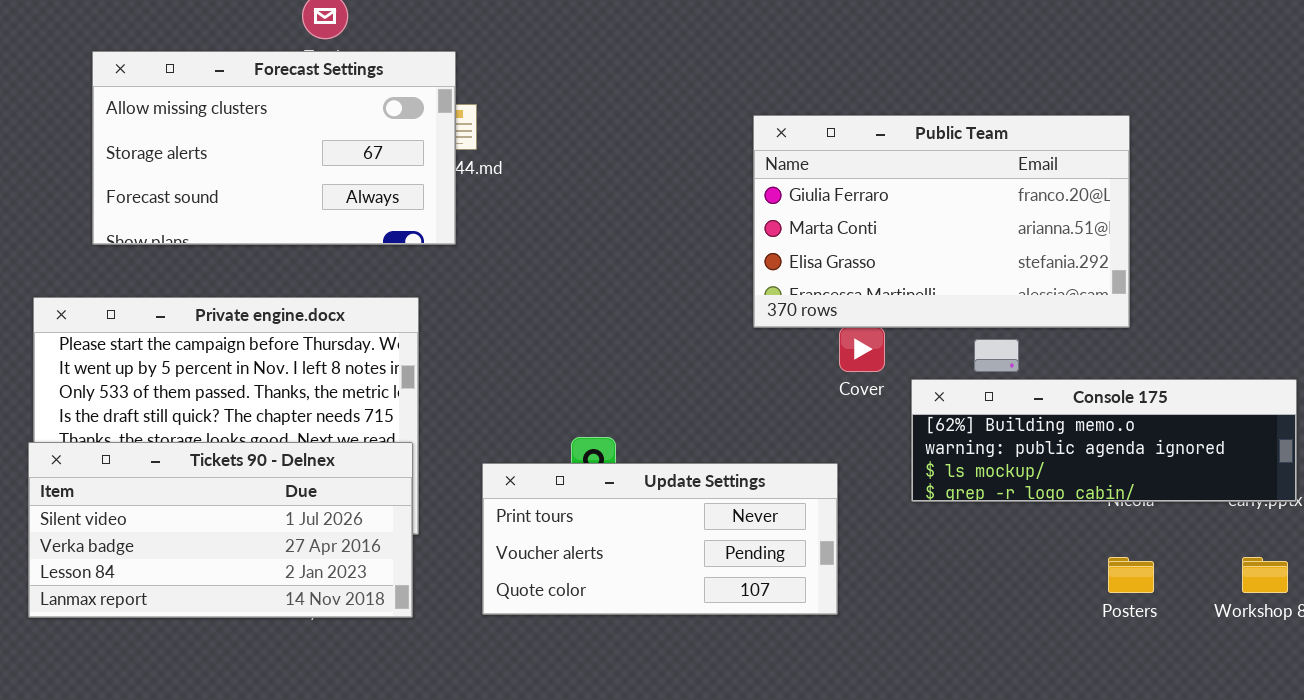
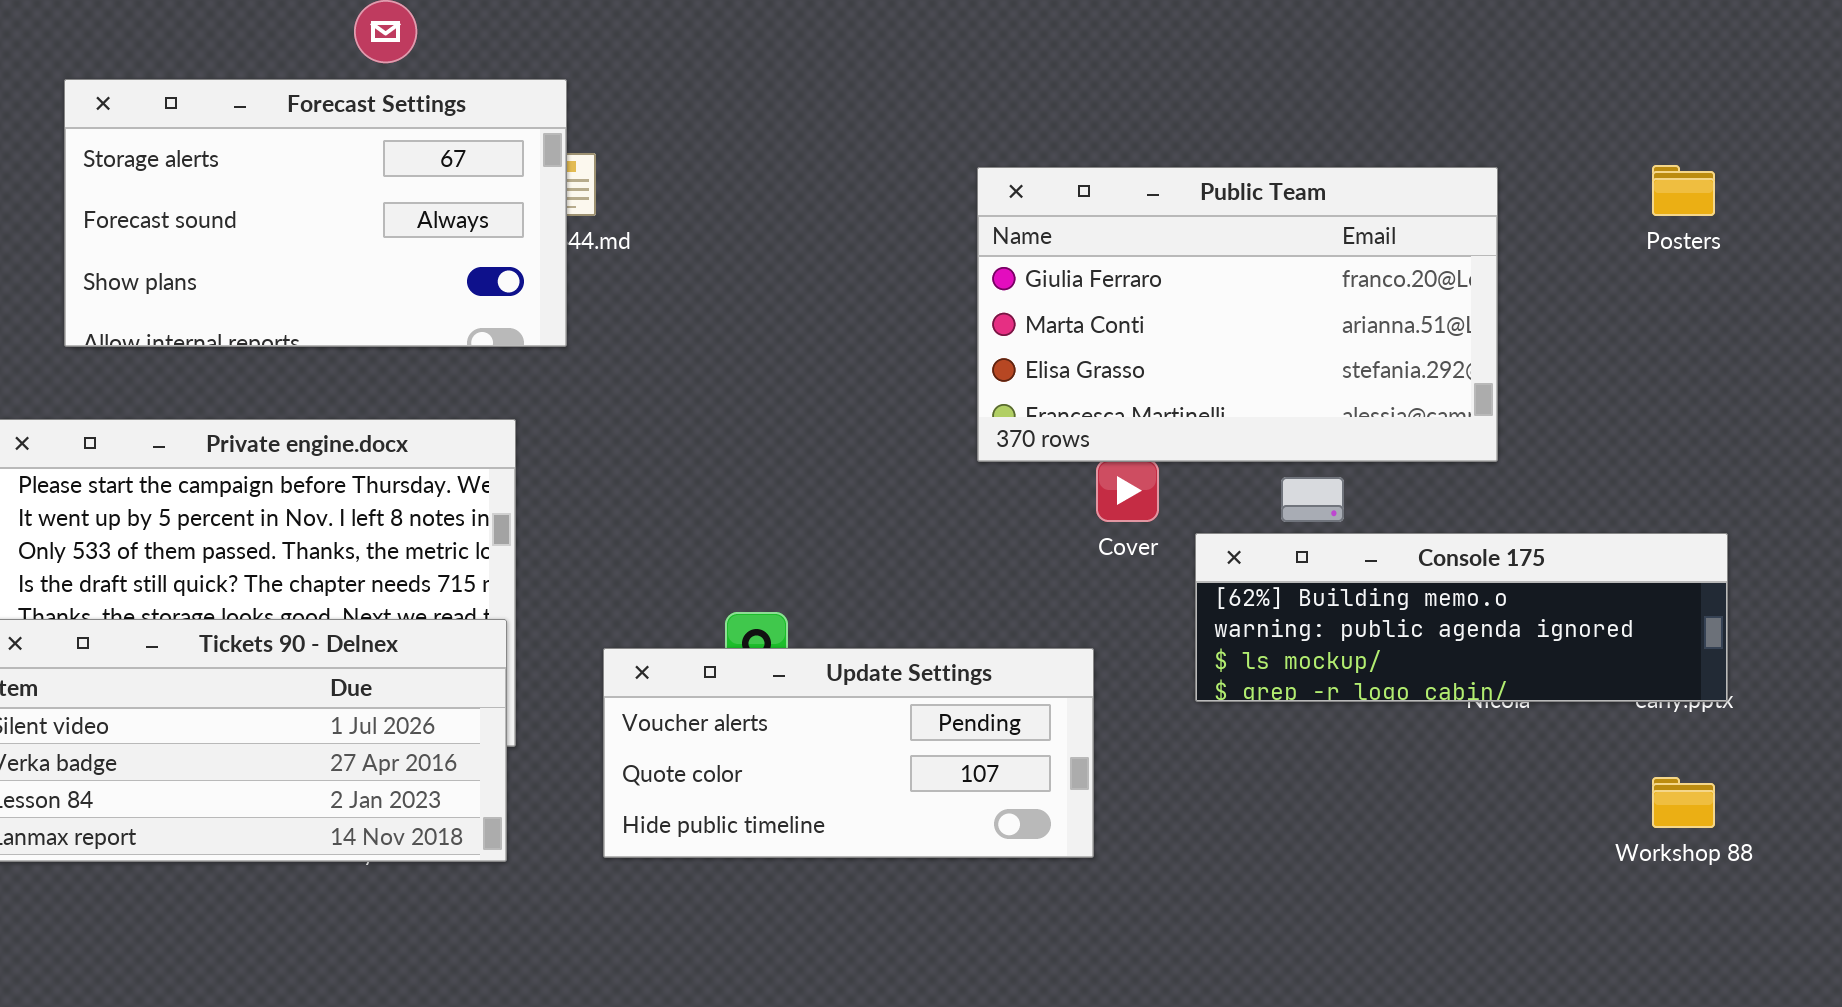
Forecast Settings: [92,51,456,245] -> [64,79,567,347], scrolled down 1 row
Update Settings: [482,463,838,615] -> [603,648,1094,858], scrolled down 1 row
Posters: [1108,557,1154,593] -> [1652,165,1715,216], moved

